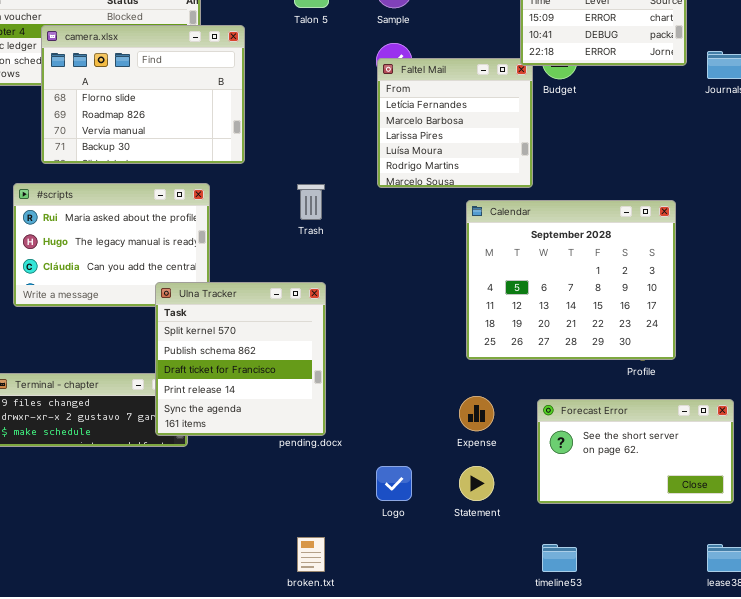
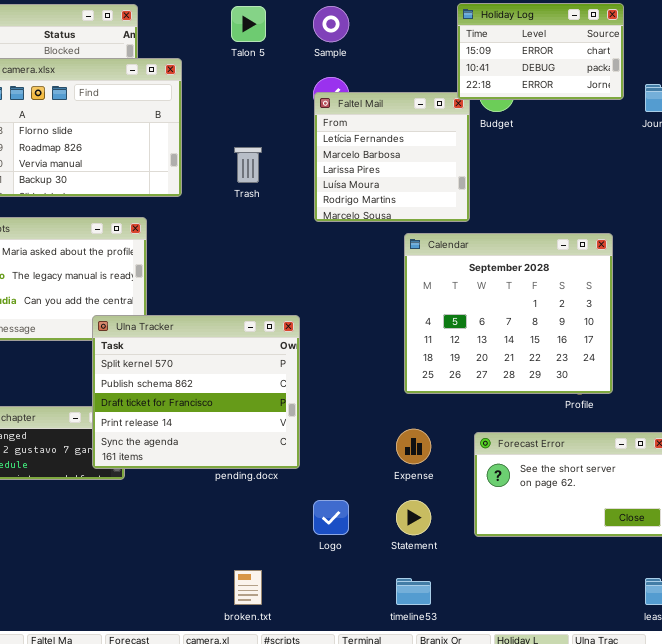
Trash: [297,184,325,220] -> [234,147,262,183], moved
Ulna Tracker: [155,282,326,436] -> [92,315,300,469], resized
timeline53: [542,544,577,572] -> [396,578,431,605], moved

